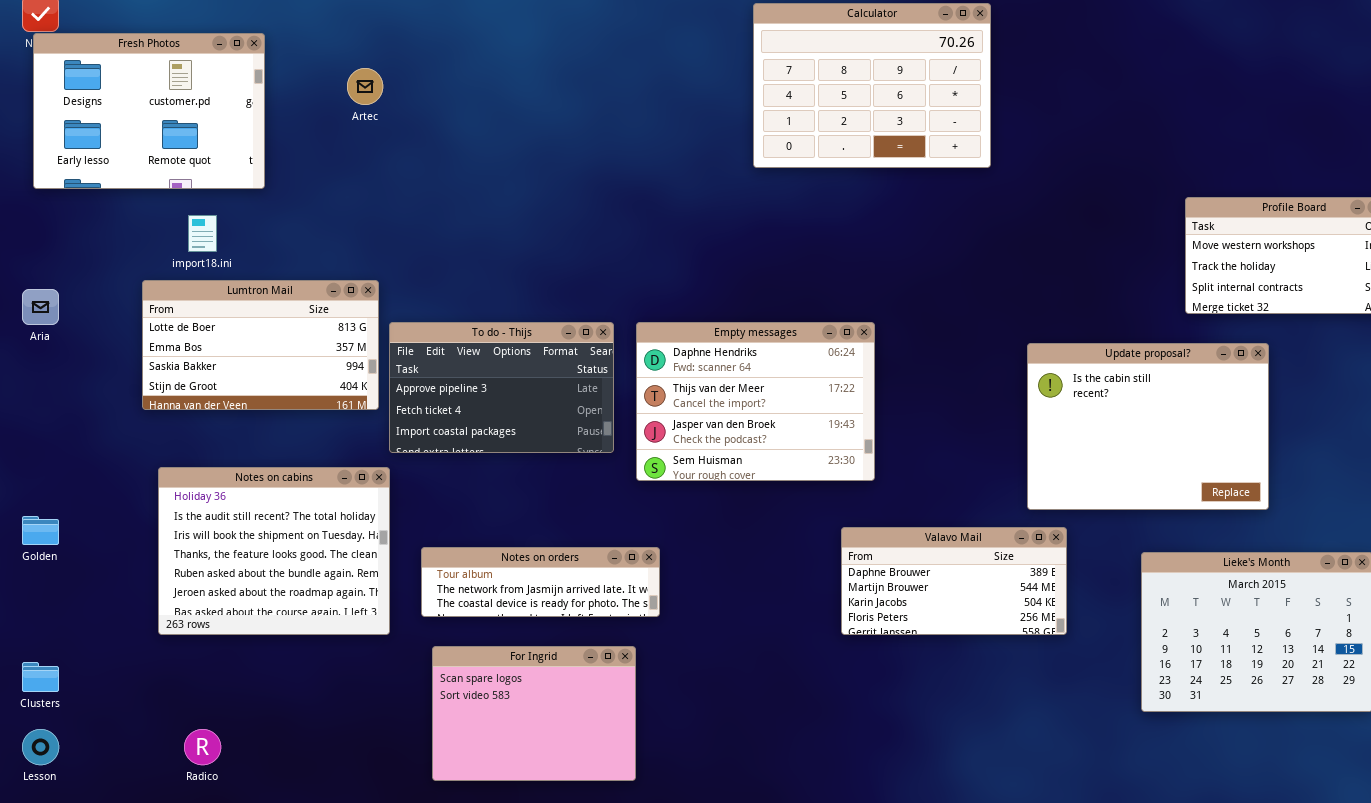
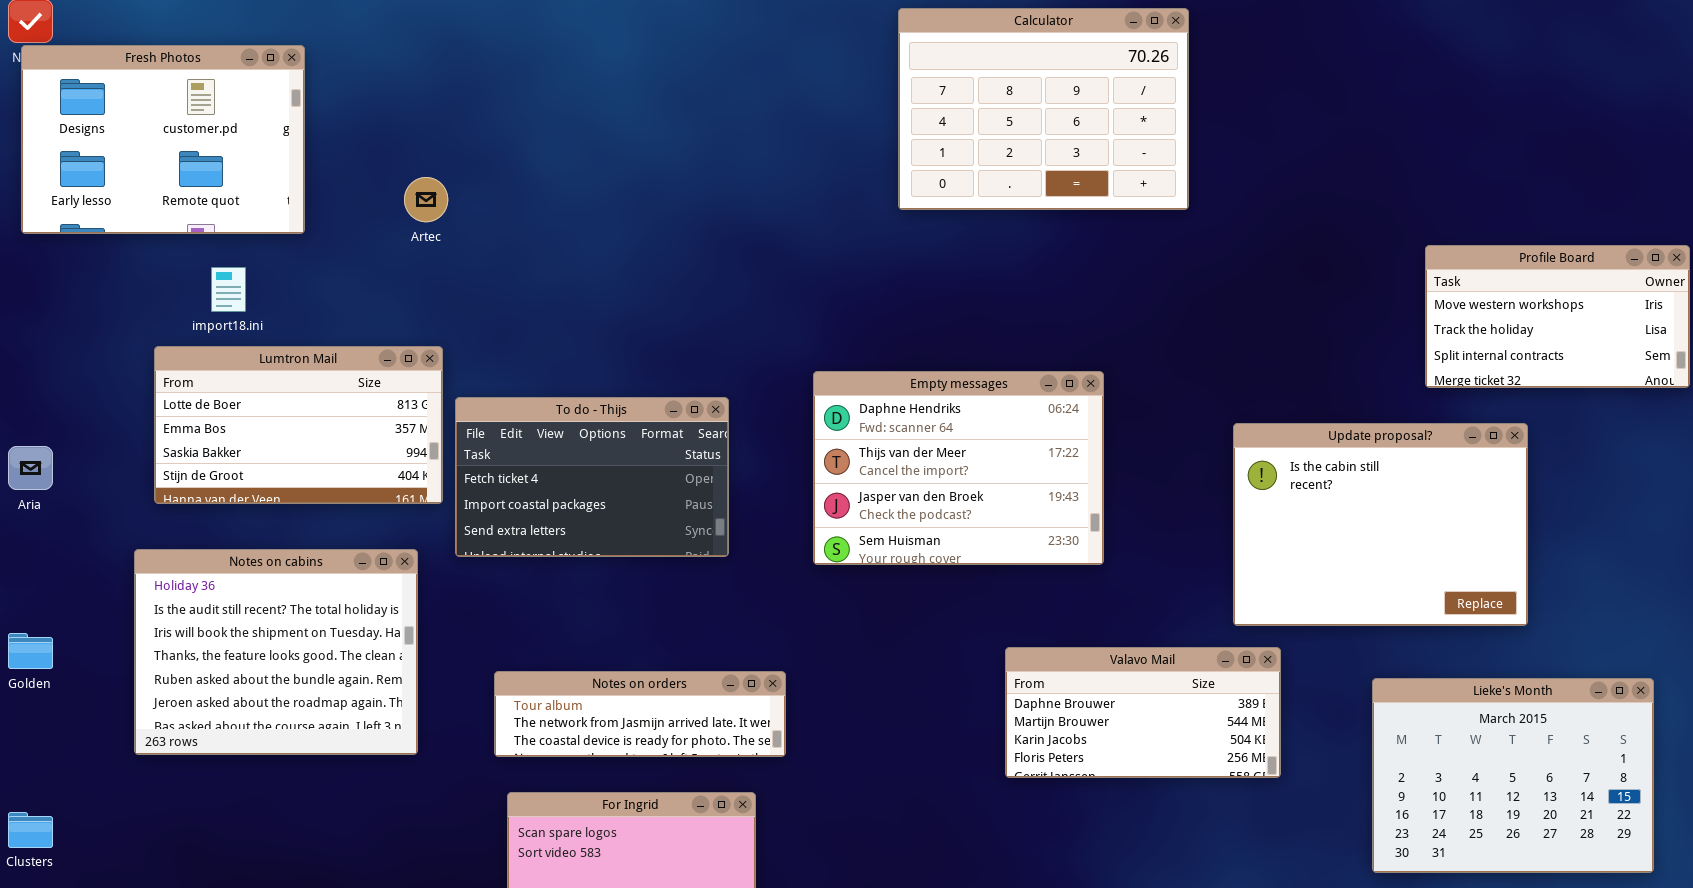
Artec: [347,68,383,105] -> [404,177,448,222], moved
Aria: [22,289,59,325] -> [8,446,53,490], moved
To do - Thijs: [389,322,614,453] -> [455,397,729,557], scrolled down 1 row
Empty messages: [636,322,875,481] -> [813,371,1104,565], moved
Notes on cabins: [158,467,390,635] -> [134,549,418,755], moved

